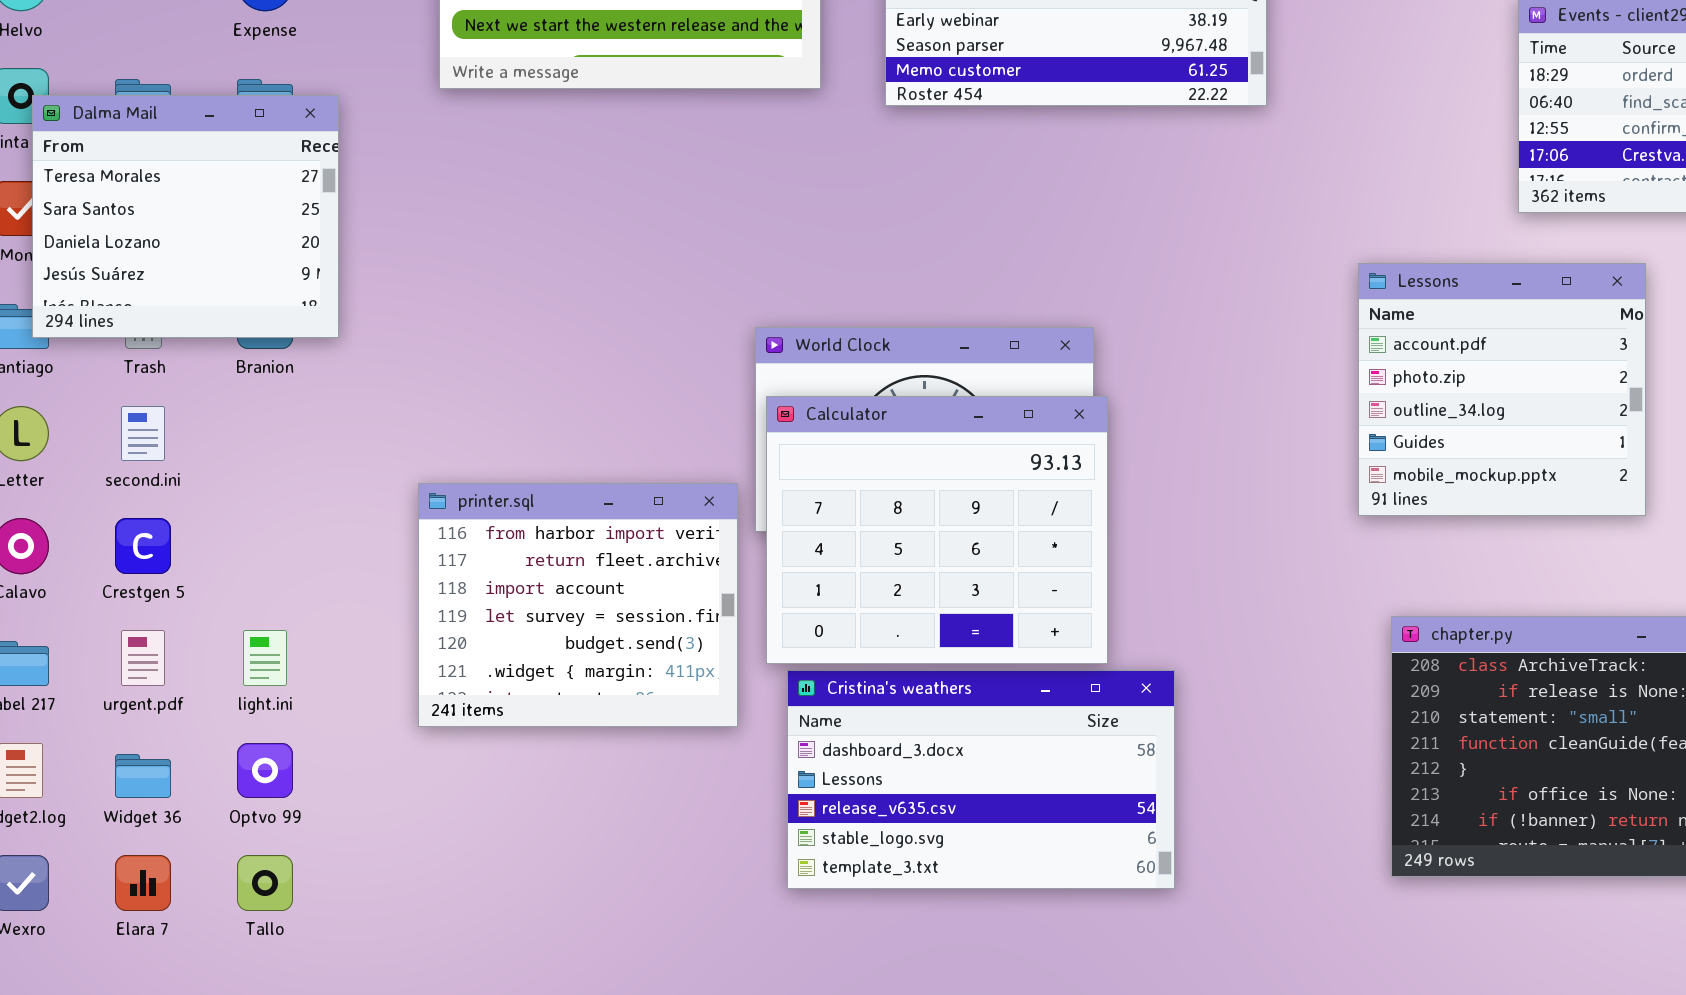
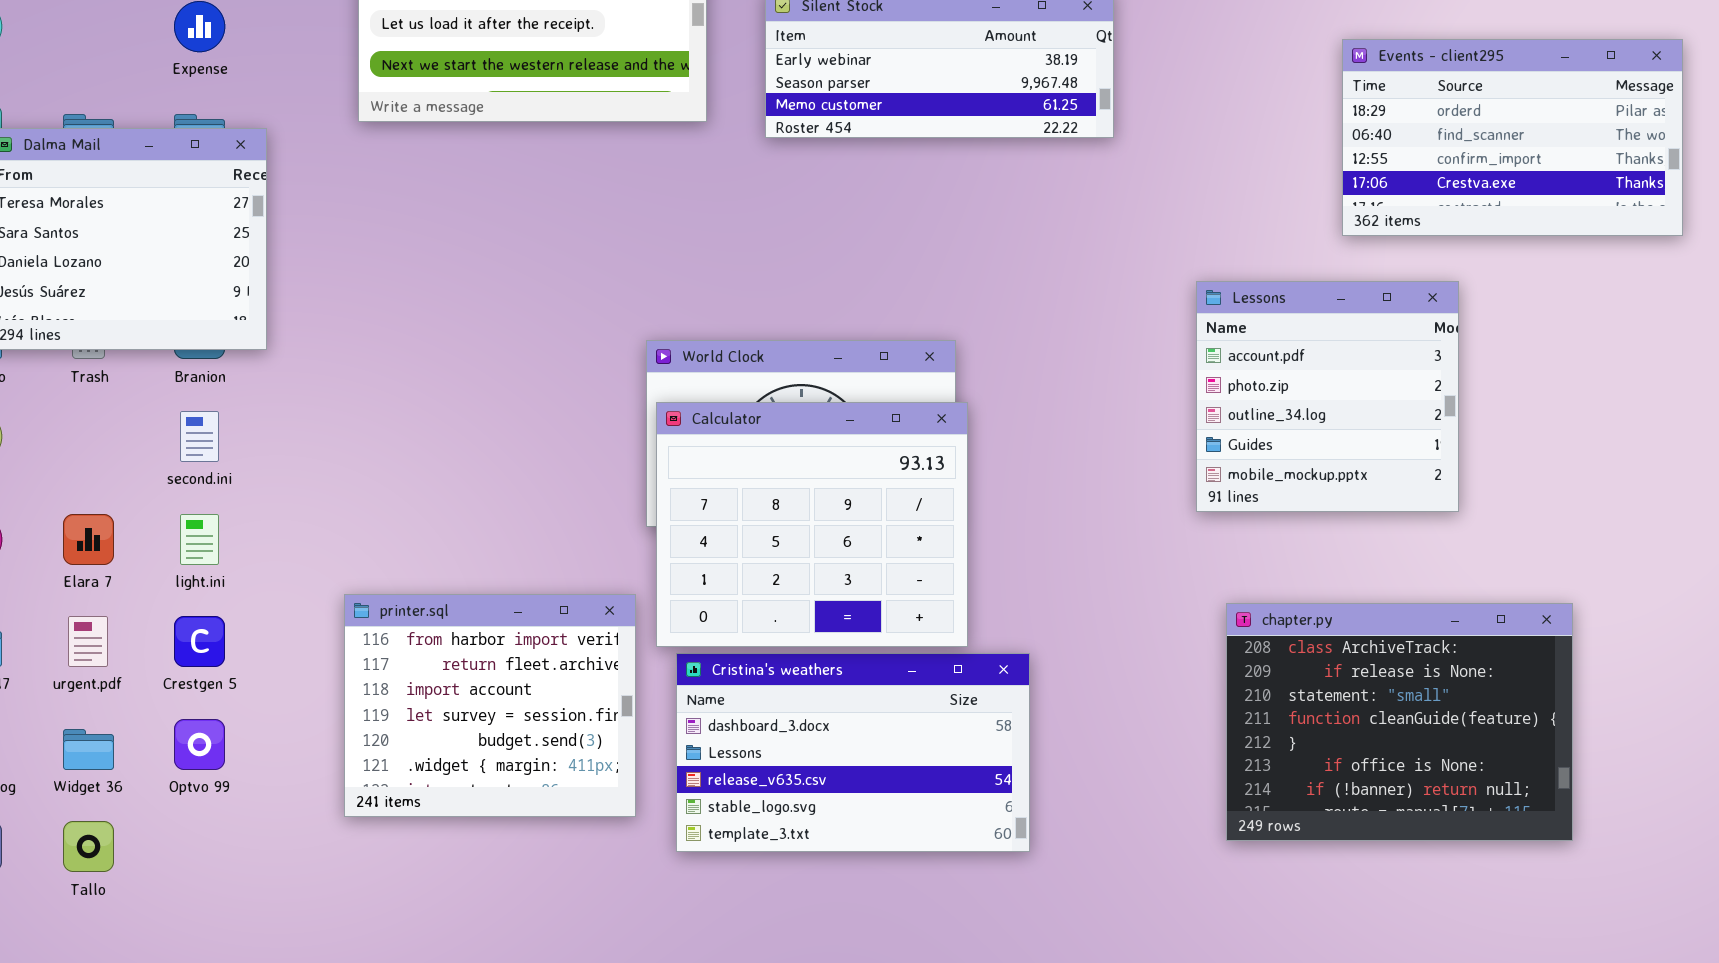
second.ini: [121,406,165,461] -> [180,411,219,462], moved
printer.sql: [418,483,738,727] -> [344,594,636,817], moved
Crestgen 5: [115,518,171,574] -> [174,616,225,667], moved
light.ini: [243,630,287,686] -> [180,514,219,565], moved
Elara 7: [115,855,171,911] -> [63,514,114,565], moved
Tallo: [237,855,293,911] -> [63,821,114,872], moved

